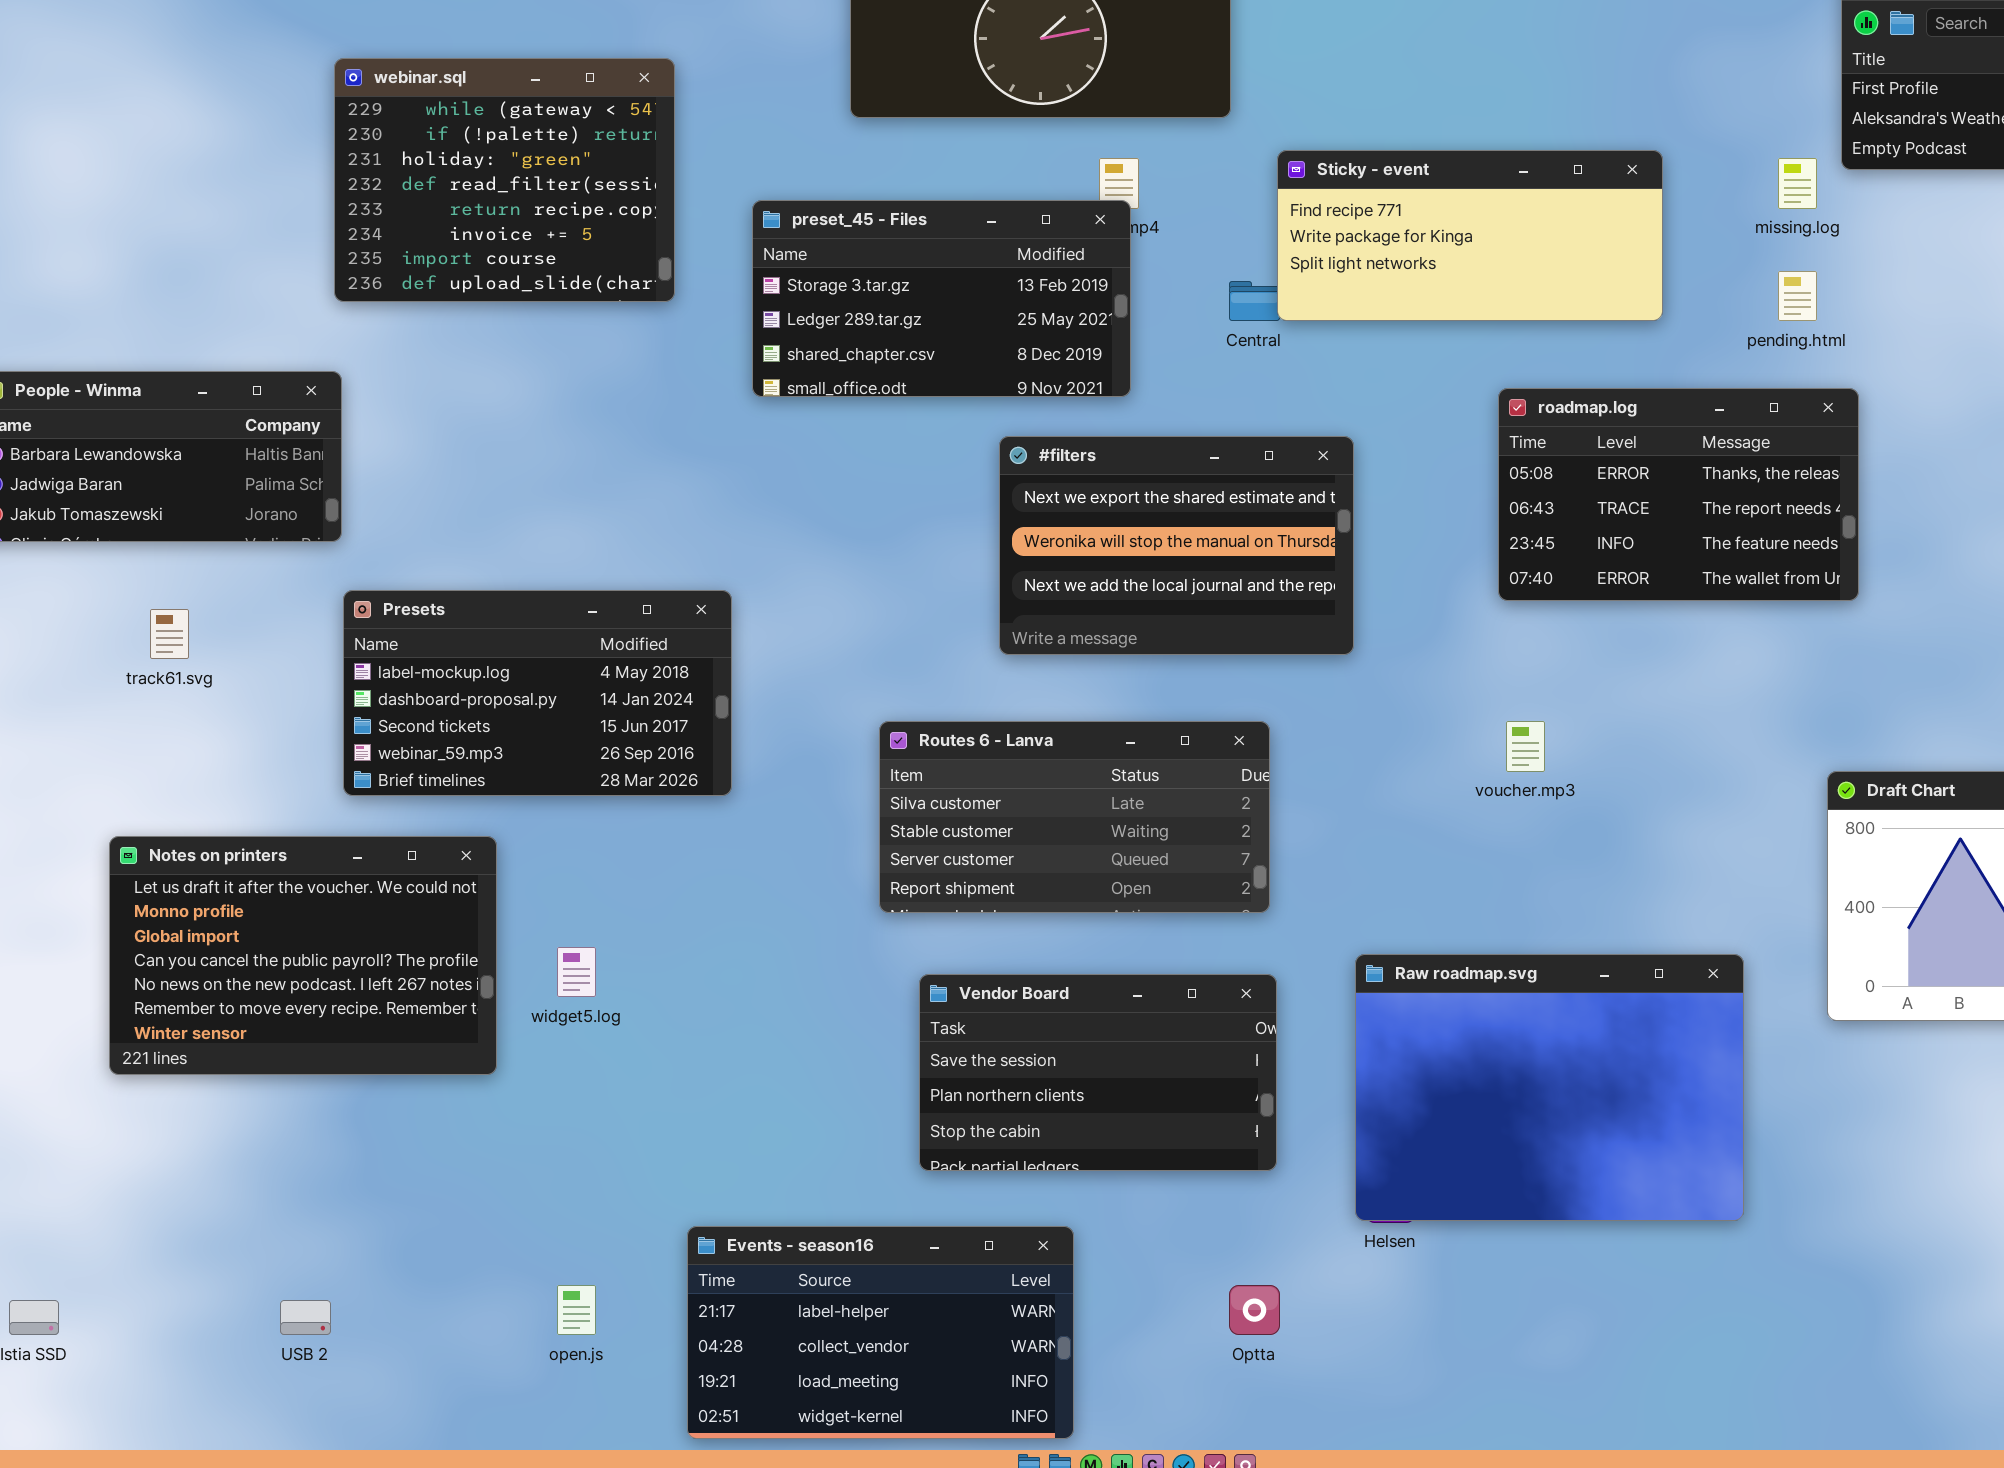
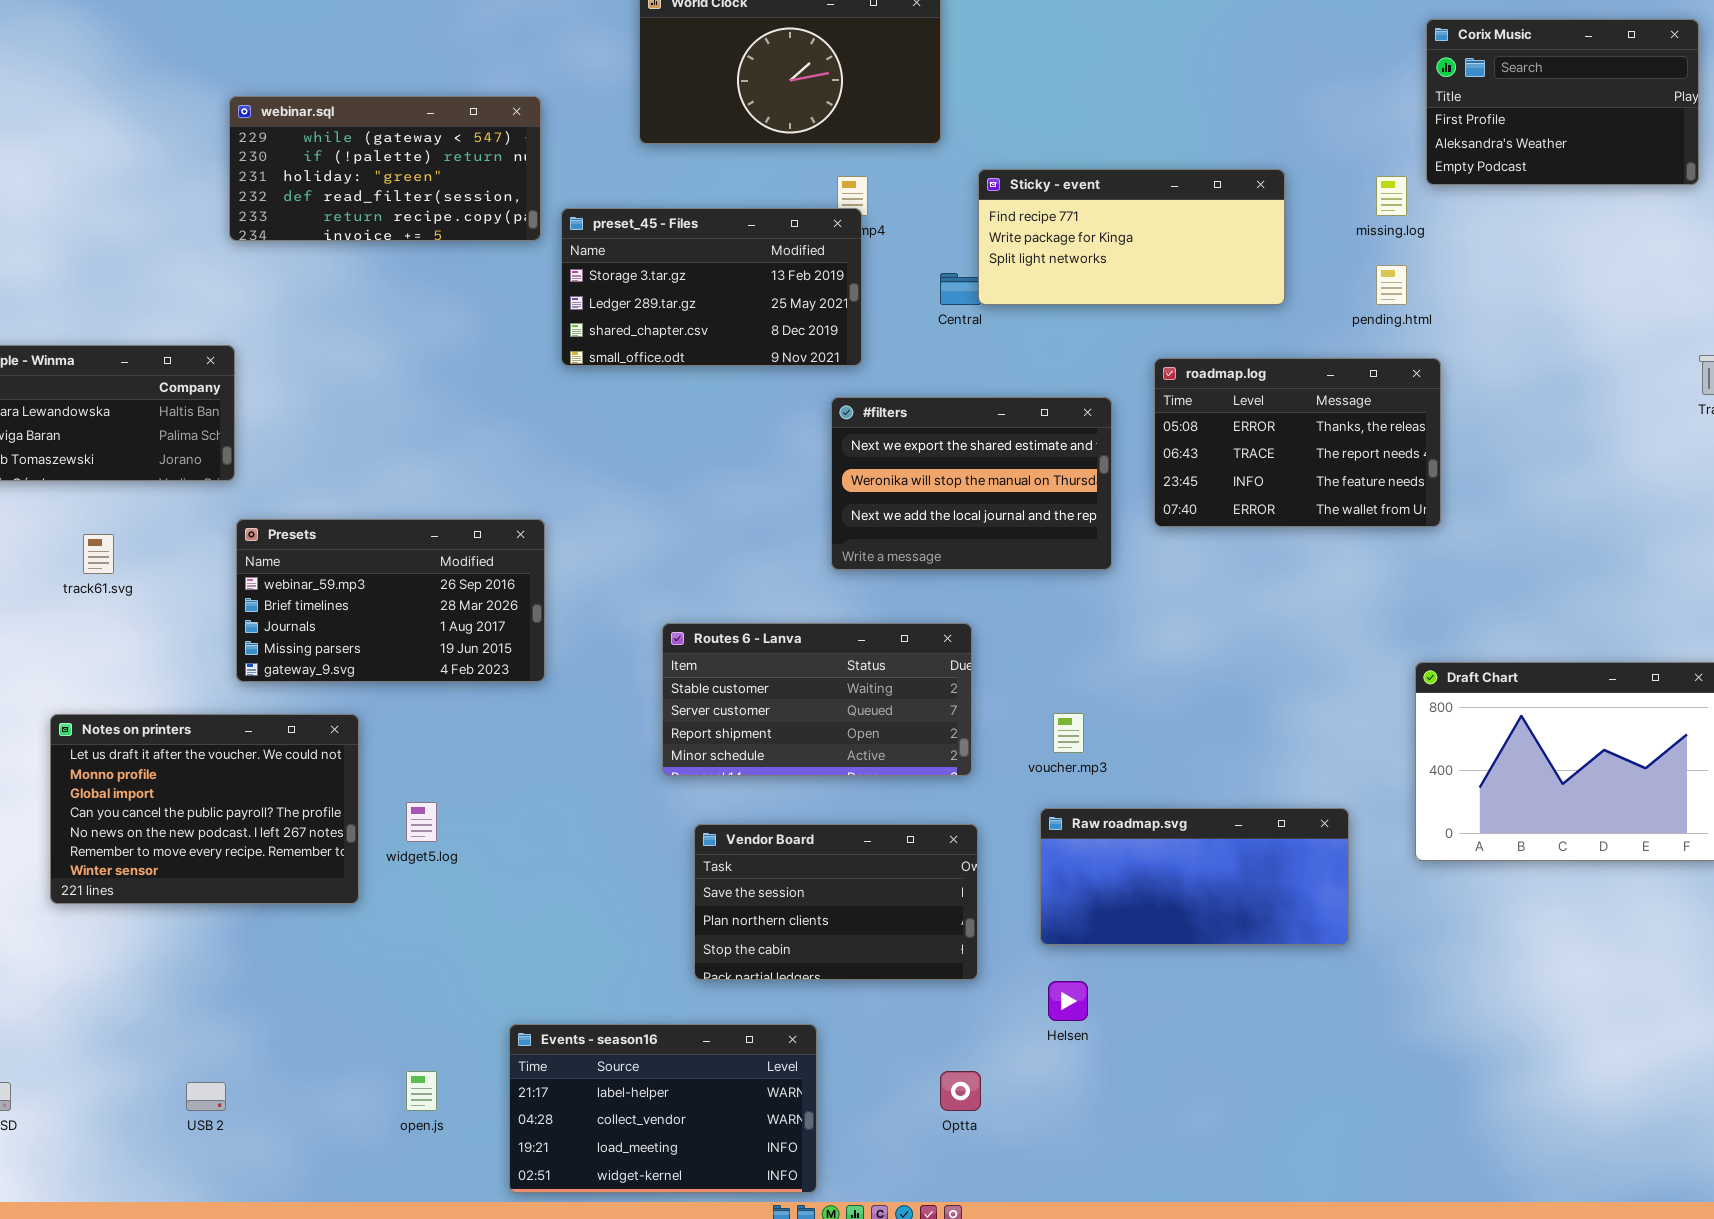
webinar.sql: [334,58,675,302] -> [229,96,541,241], resized
#filters: [999,436,1354,655] -> [831,397,1112,570], moved
Presets: [343,590,732,796] -> [236,519,545,682], scrolled down 3 rows
Routes 6 - Lanva: [879,721,1270,913] -> [662,623,972,776], scrolled down 1 row
voucher.mp3: [1506,721,1545,772] -> [1053,713,1084,753], moved
Raw roadmap.svg: [1355,954,1744,1221] -> [1040,808,1349,945], resized

